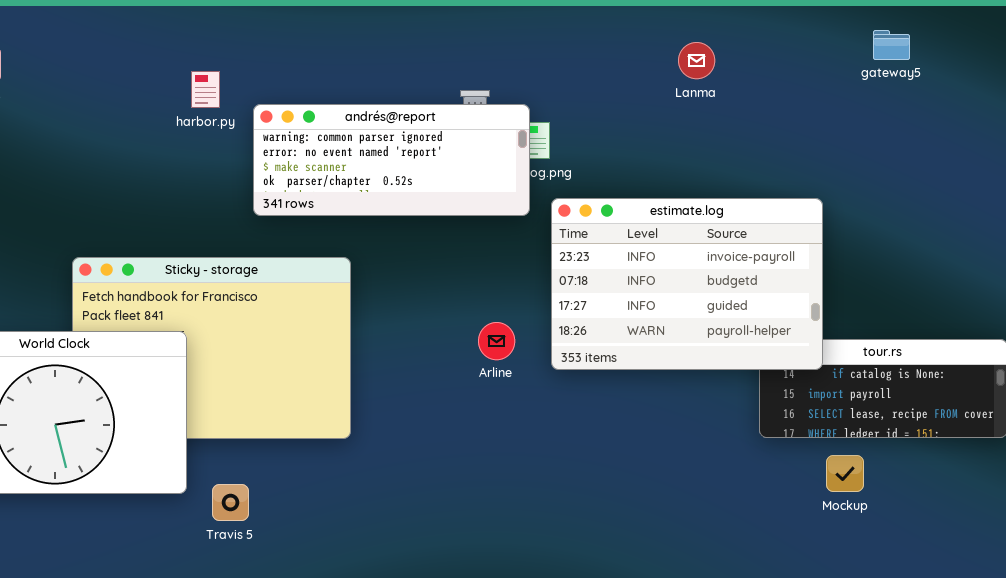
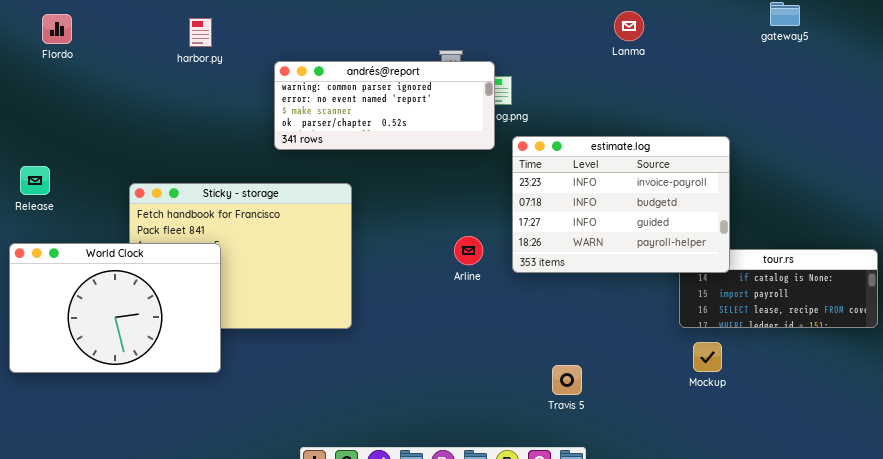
harbor.py: [191,71,220,108] -> [189,18,212,47], moved
Mockup: [826,455,864,492] -> [693,342,722,372], moved
Travis 5: [212,484,249,521] -> [552,365,582,395], moved

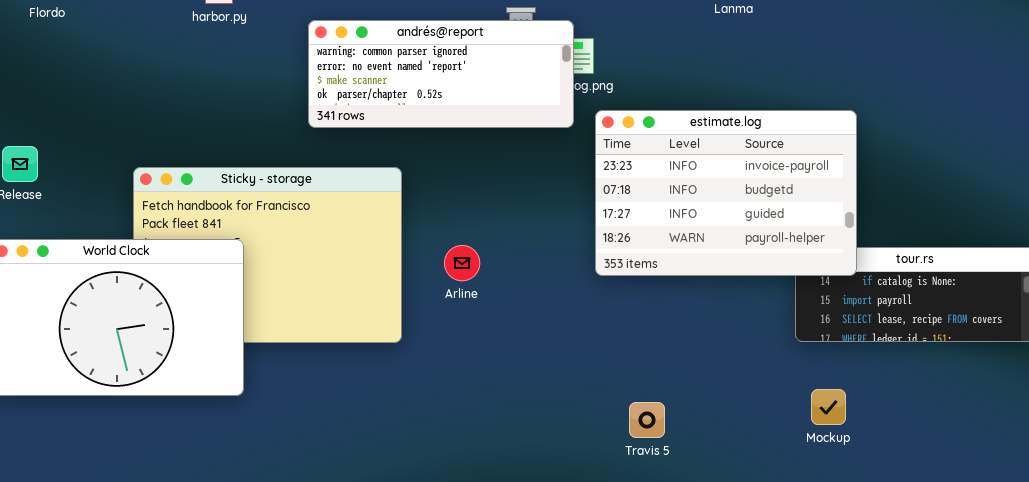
Arline: [454,236,483,265] -> [444,245,480,281], moved
Mockup: [693,342,722,372] -> [811,389,846,425], moved
Travis 5: [552,365,582,395] -> [629,402,665,438], moved

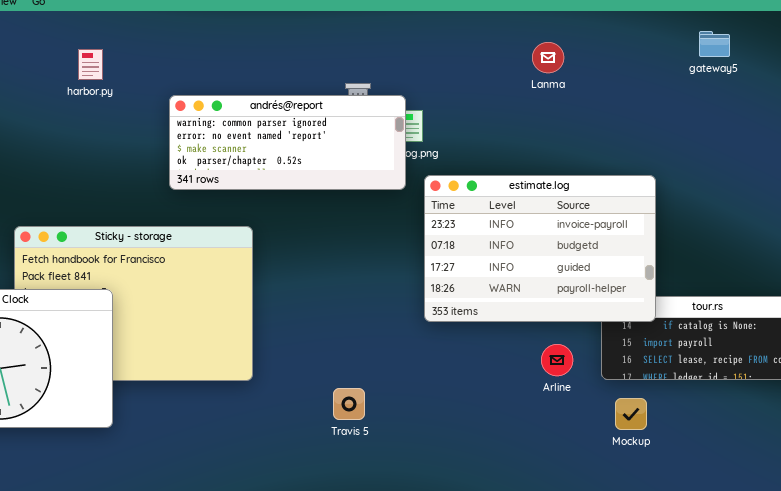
Arline: [444,245,480,281] -> [541,344,573,376], moved
Mockup: [811,389,846,425] -> [615,398,647,430], moved
Travis 5: [629,402,665,438] -> [333,388,365,420], moved

